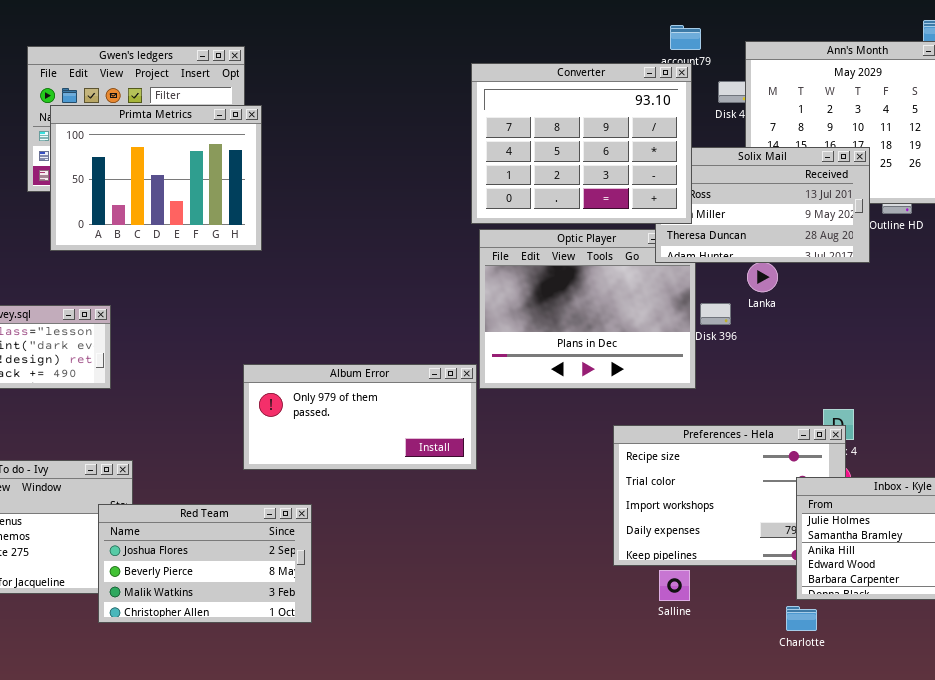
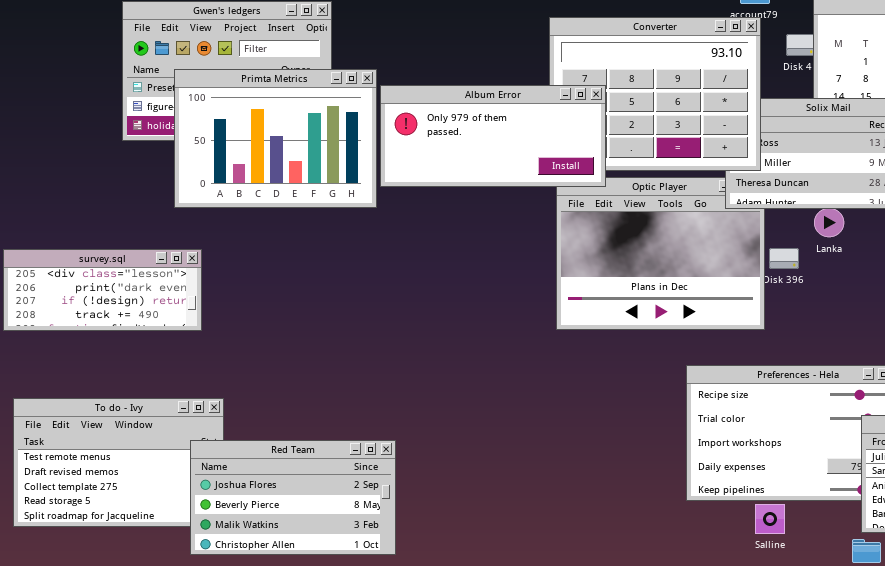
Primta Metrics: [50,105,262,251] -> [174,69,377,208], moved
Album Error: [243,364,477,470] -> [380,85,606,187], moved
Salline: [659,570,690,601] -> [755,504,785,534], moved

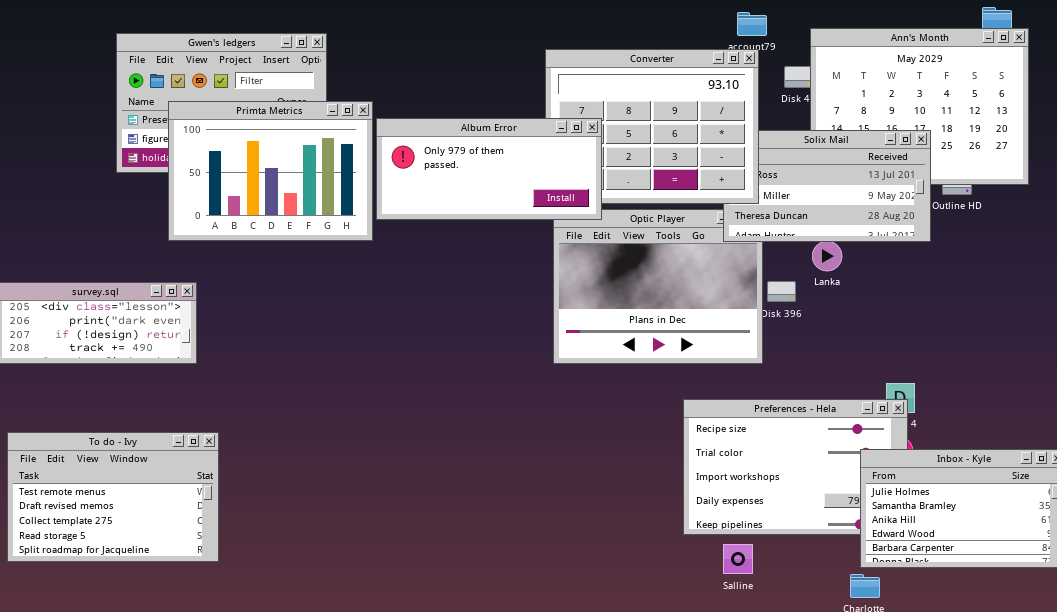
Red Team: [190,440,396,555] -> none, closed
Salline: [755,504,785,534] -> [723,544,753,574], moved

